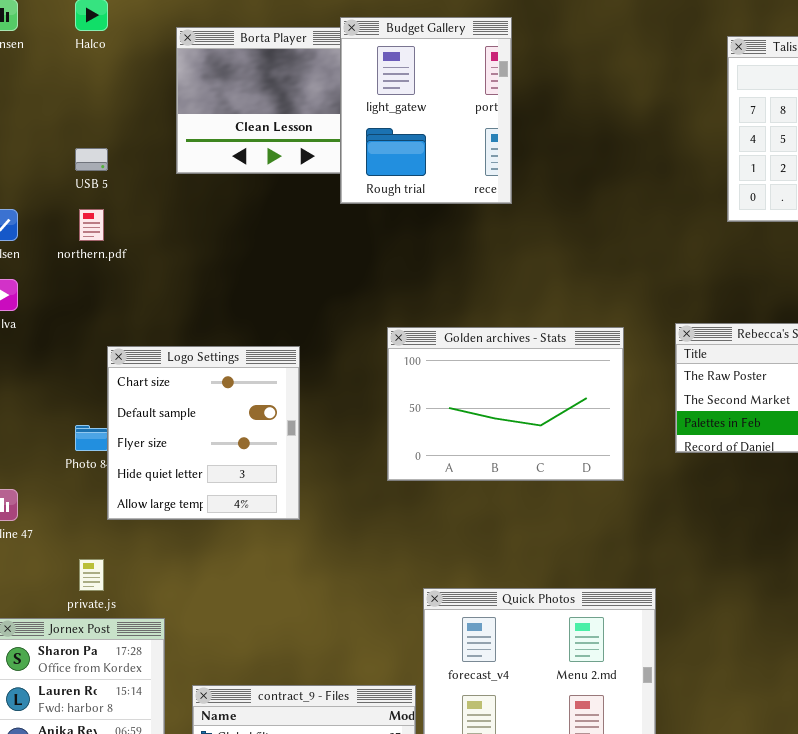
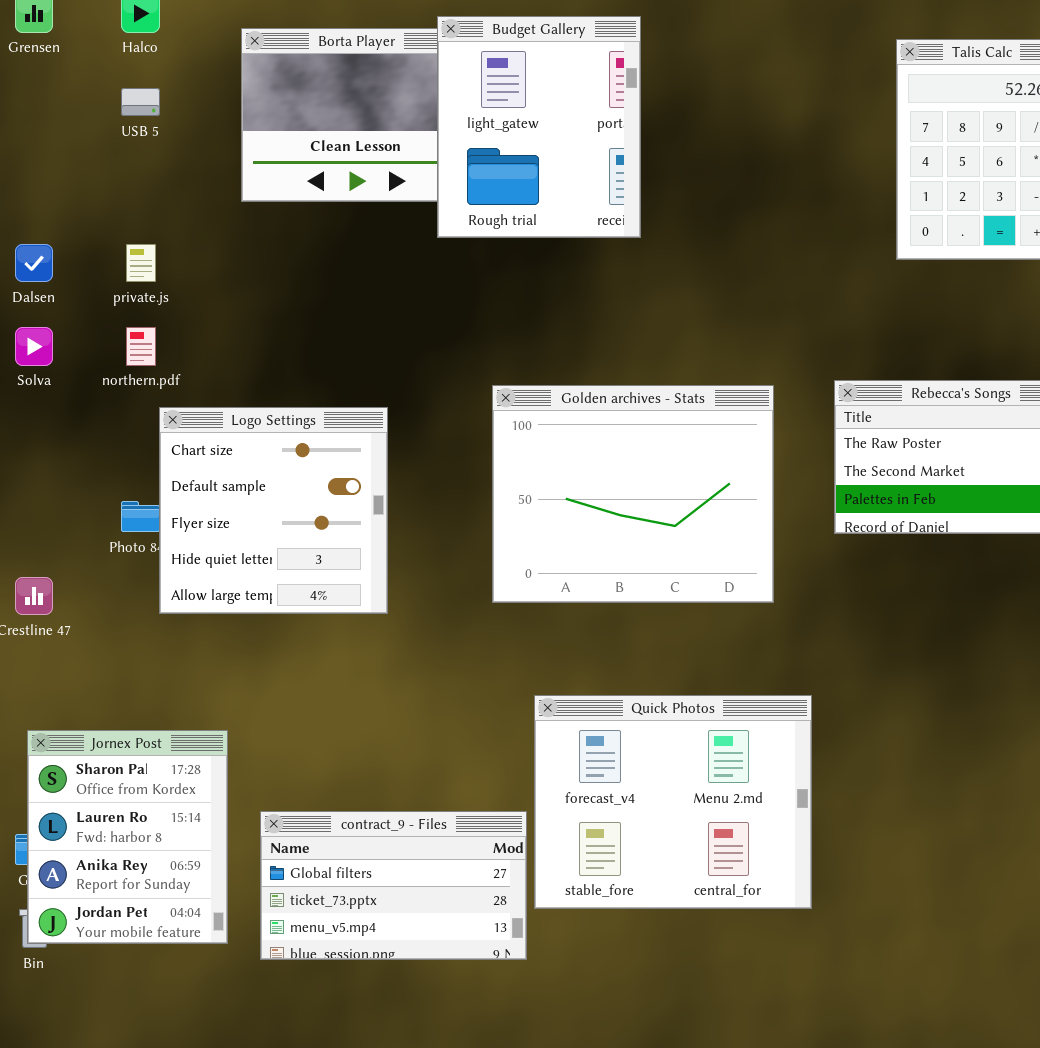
USB 5: [75,148,108,171] -> [121,88,160,116], moved
northern.pdf: [79,209,104,241] -> [126,327,156,366], moved
Golden archives - Stats: [387,327,624,481] -> [492,385,774,603], resized
private.js: [79,559,104,591] -> [126,244,156,282], moved

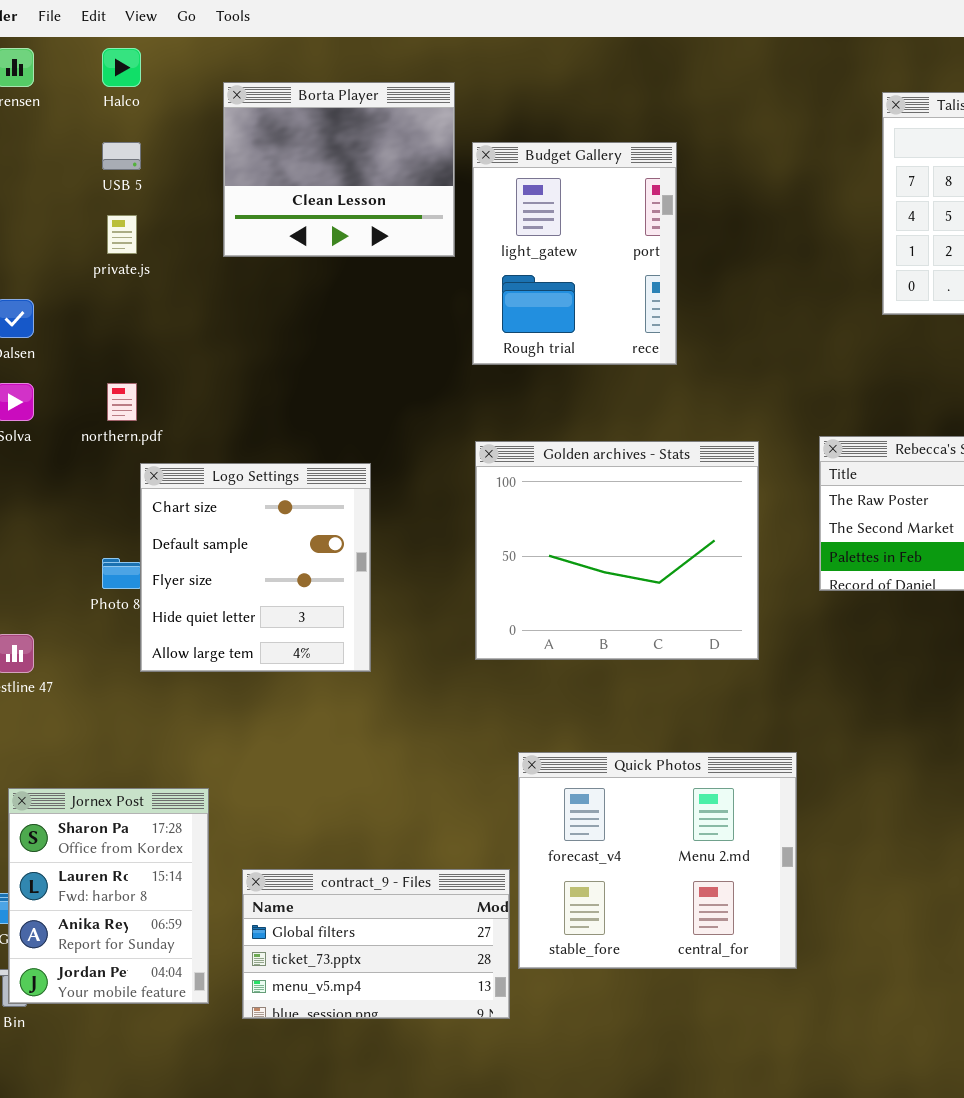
Budget Gallery: [437,16,641,238] -> [472,142,677,365], moved
private.js: [126,244,156,282] -> [107,215,137,254], moved

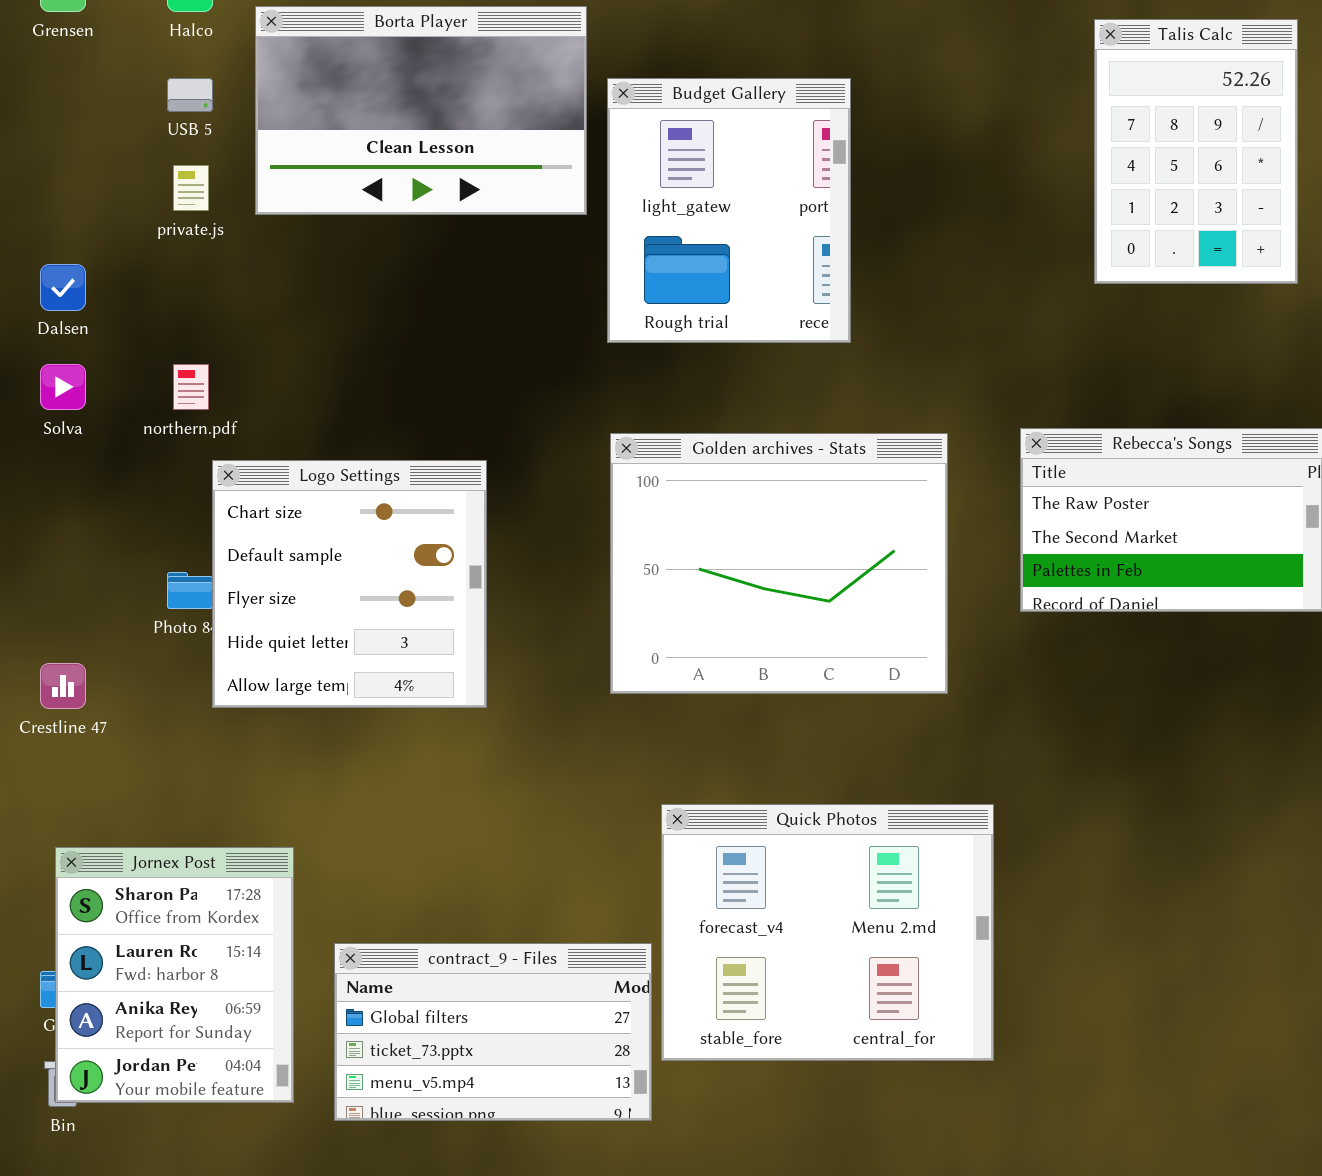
Borta Player: [223,82,455,257] -> [255,6,587,215], resized

